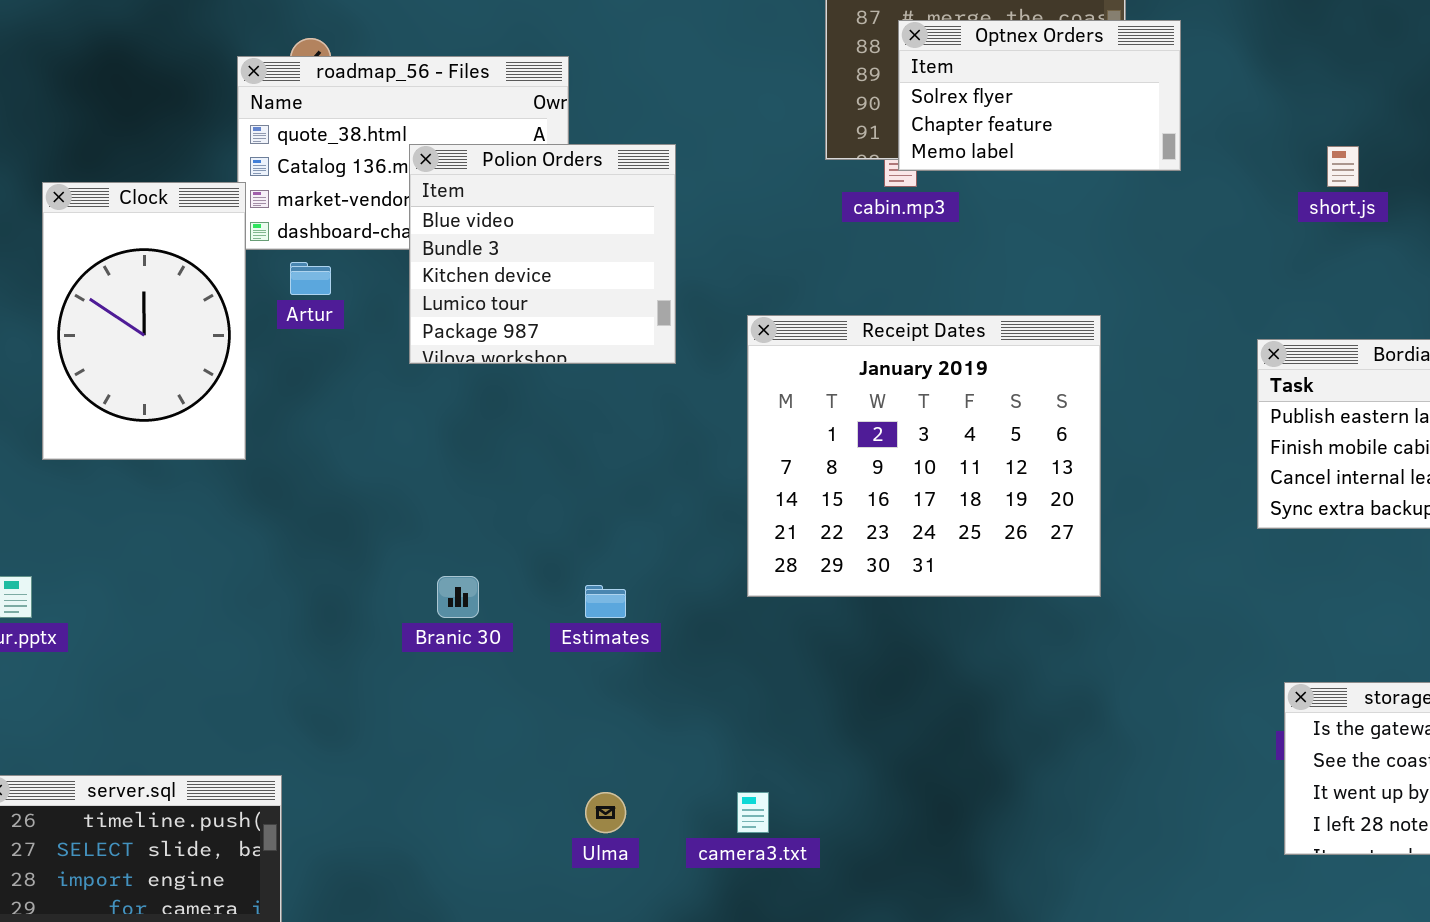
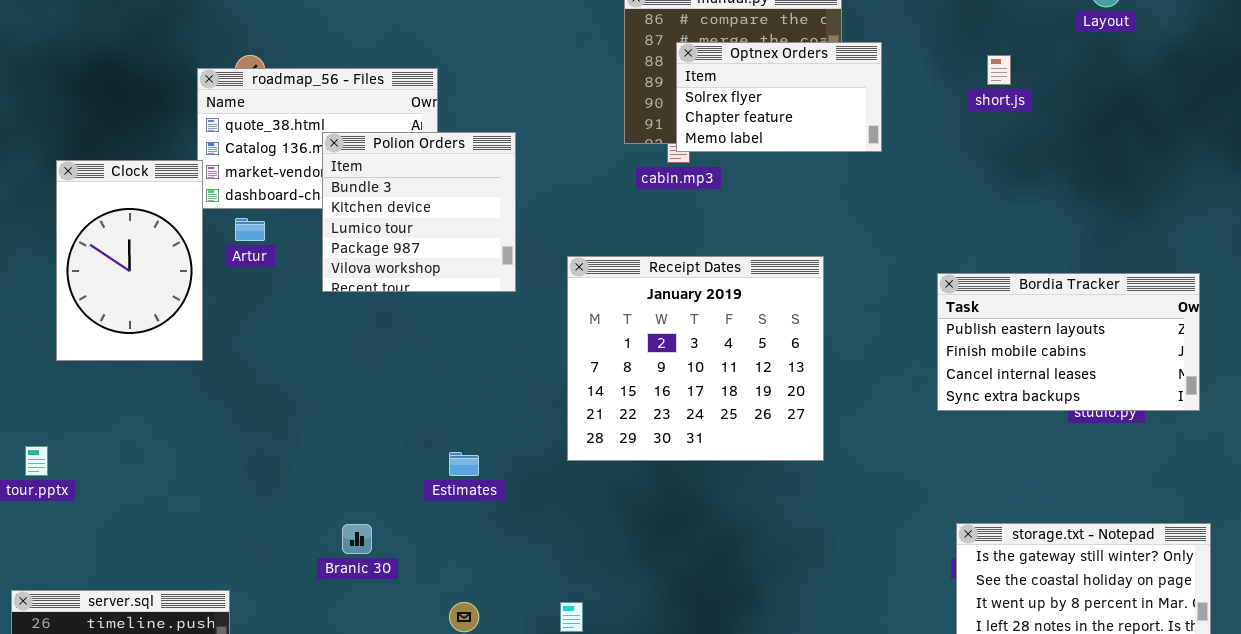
Polion Orders: [409,144,676,364] -> [322,132,516,292], scrolled down 1 row
short.js: [1327,146,1359,187] -> [987,55,1011,85], moved
Branic 30: [437,576,479,618] -> [342,524,372,554], moved

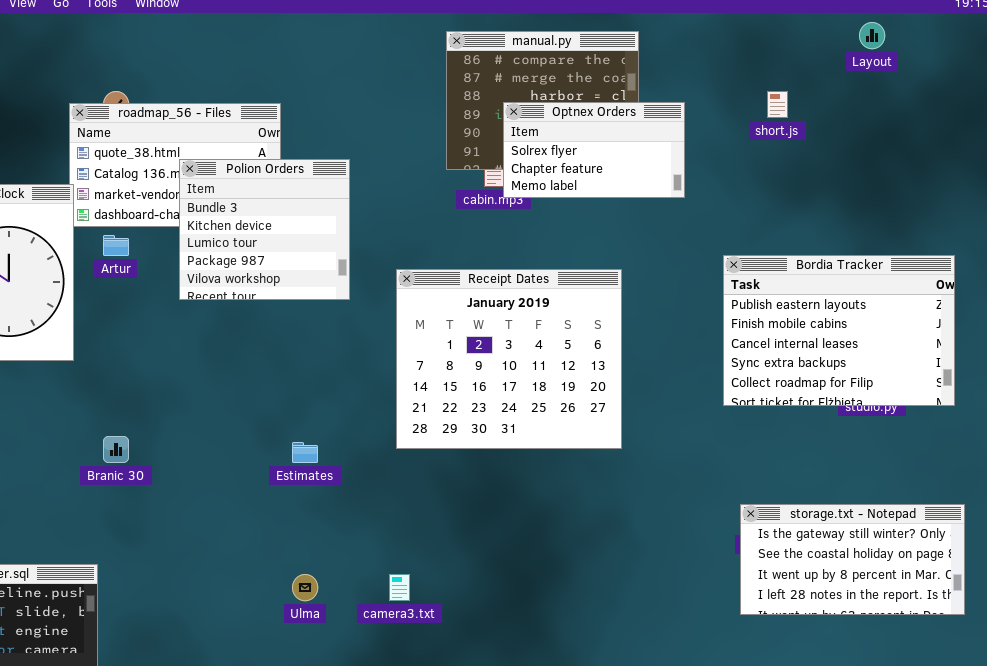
Optnex Orders: [676,42,882,152] -> [503,102,685,198], moved
Bordia Tracker: [937,273,1200,411] -> [723,255,955,406], resized
Branic 30: [342,524,372,554] -> [103,436,129,463], moved

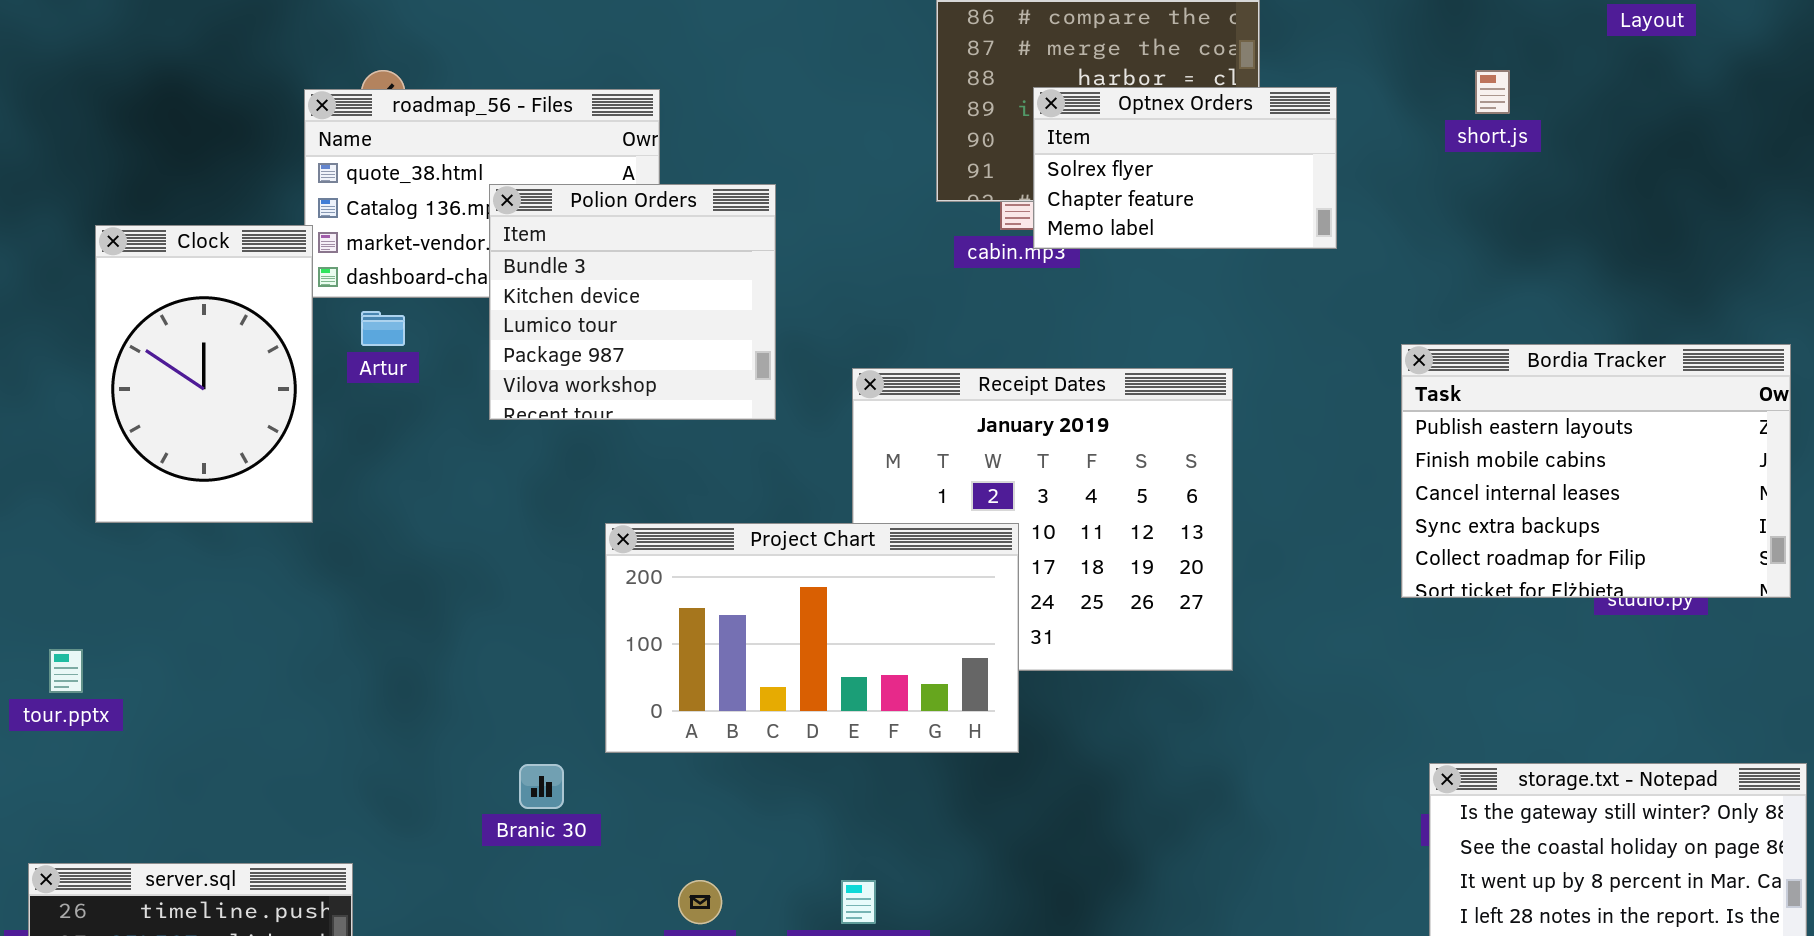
Project Chart: none -> [605,523,1019,753], opened
Branic 30: [103,436,129,463] -> [519,764,564,809], moved

